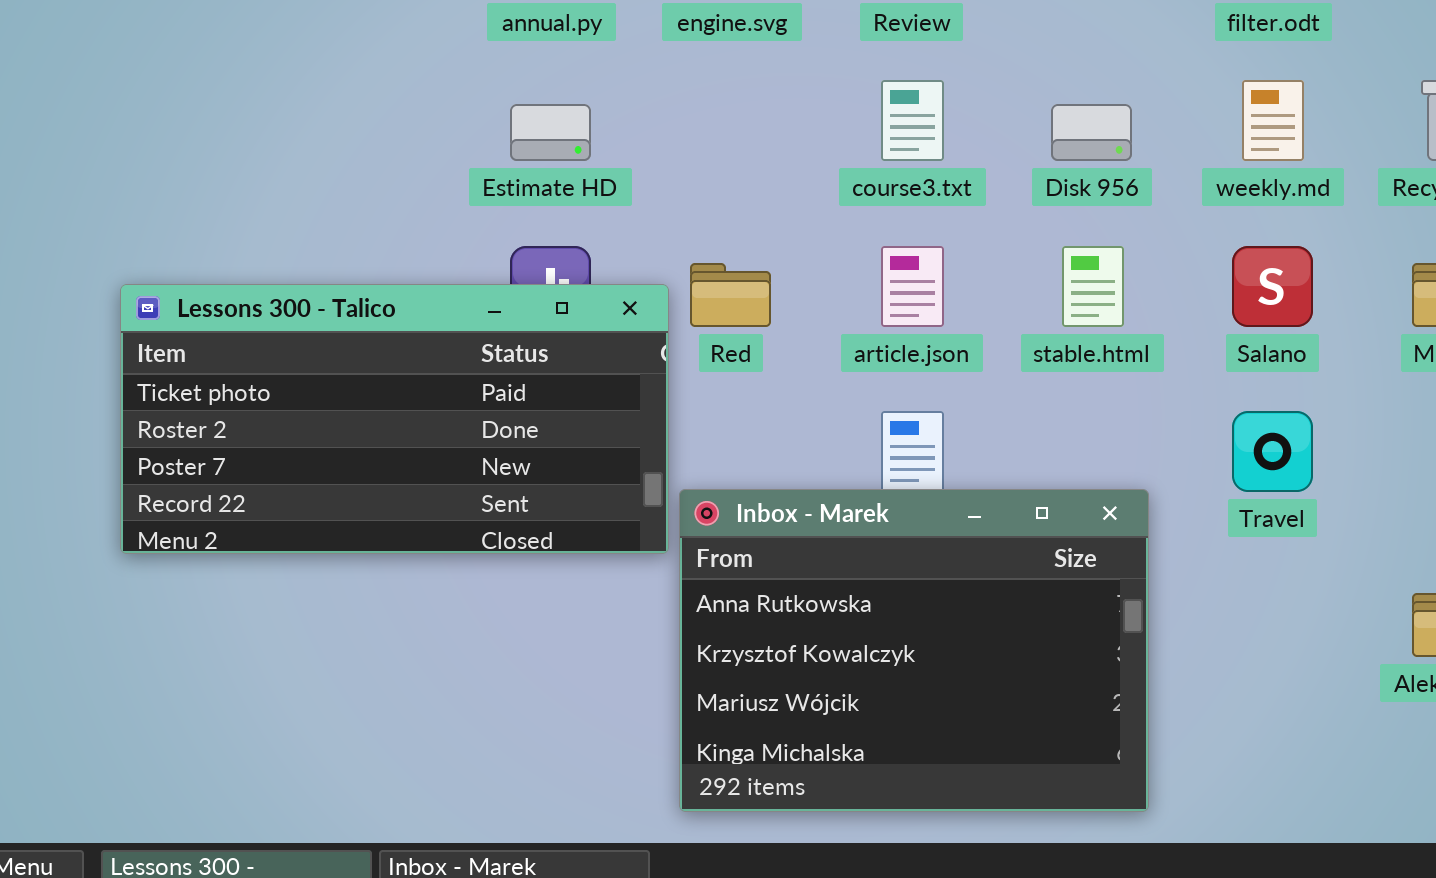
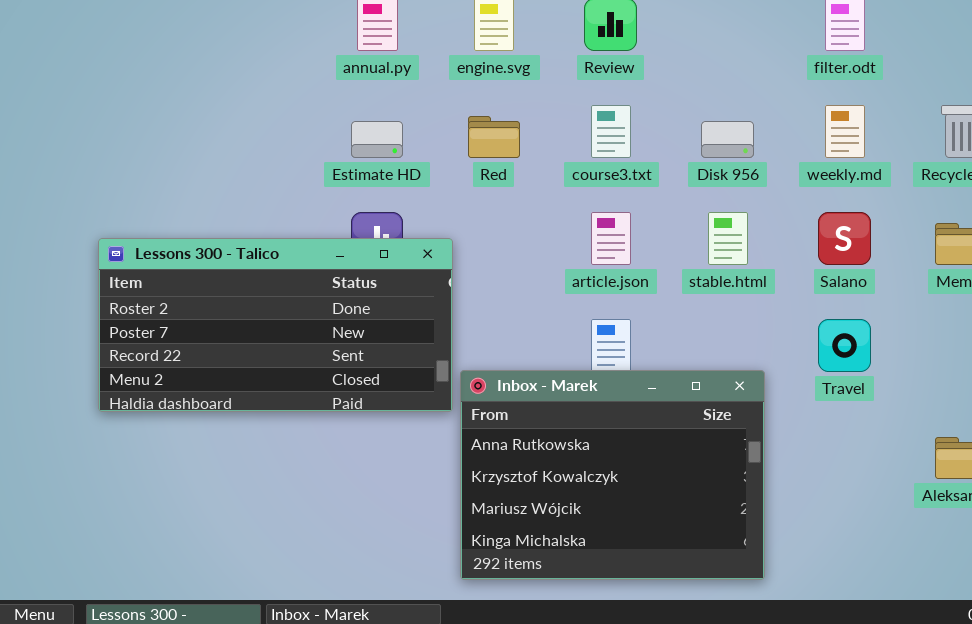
Red: [690,263,771,327] -> [468,116,520,158], moved
Lessons 300 - Talico: [120,284,669,554] -> [98,238,453,412], scrolled down 1 row

